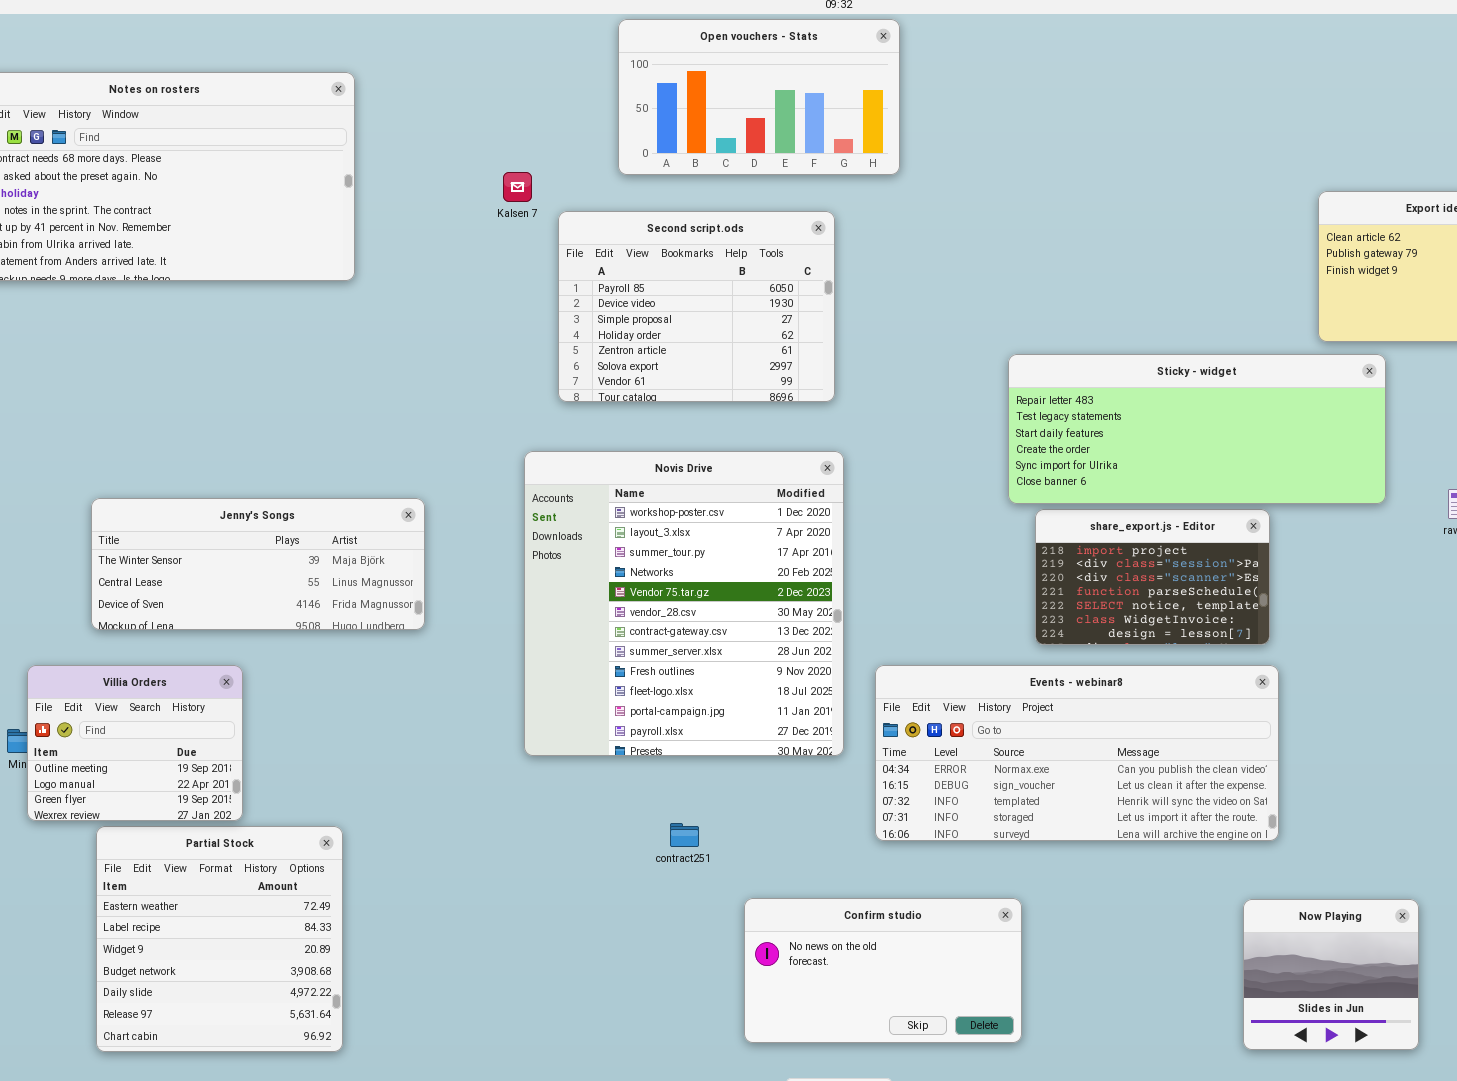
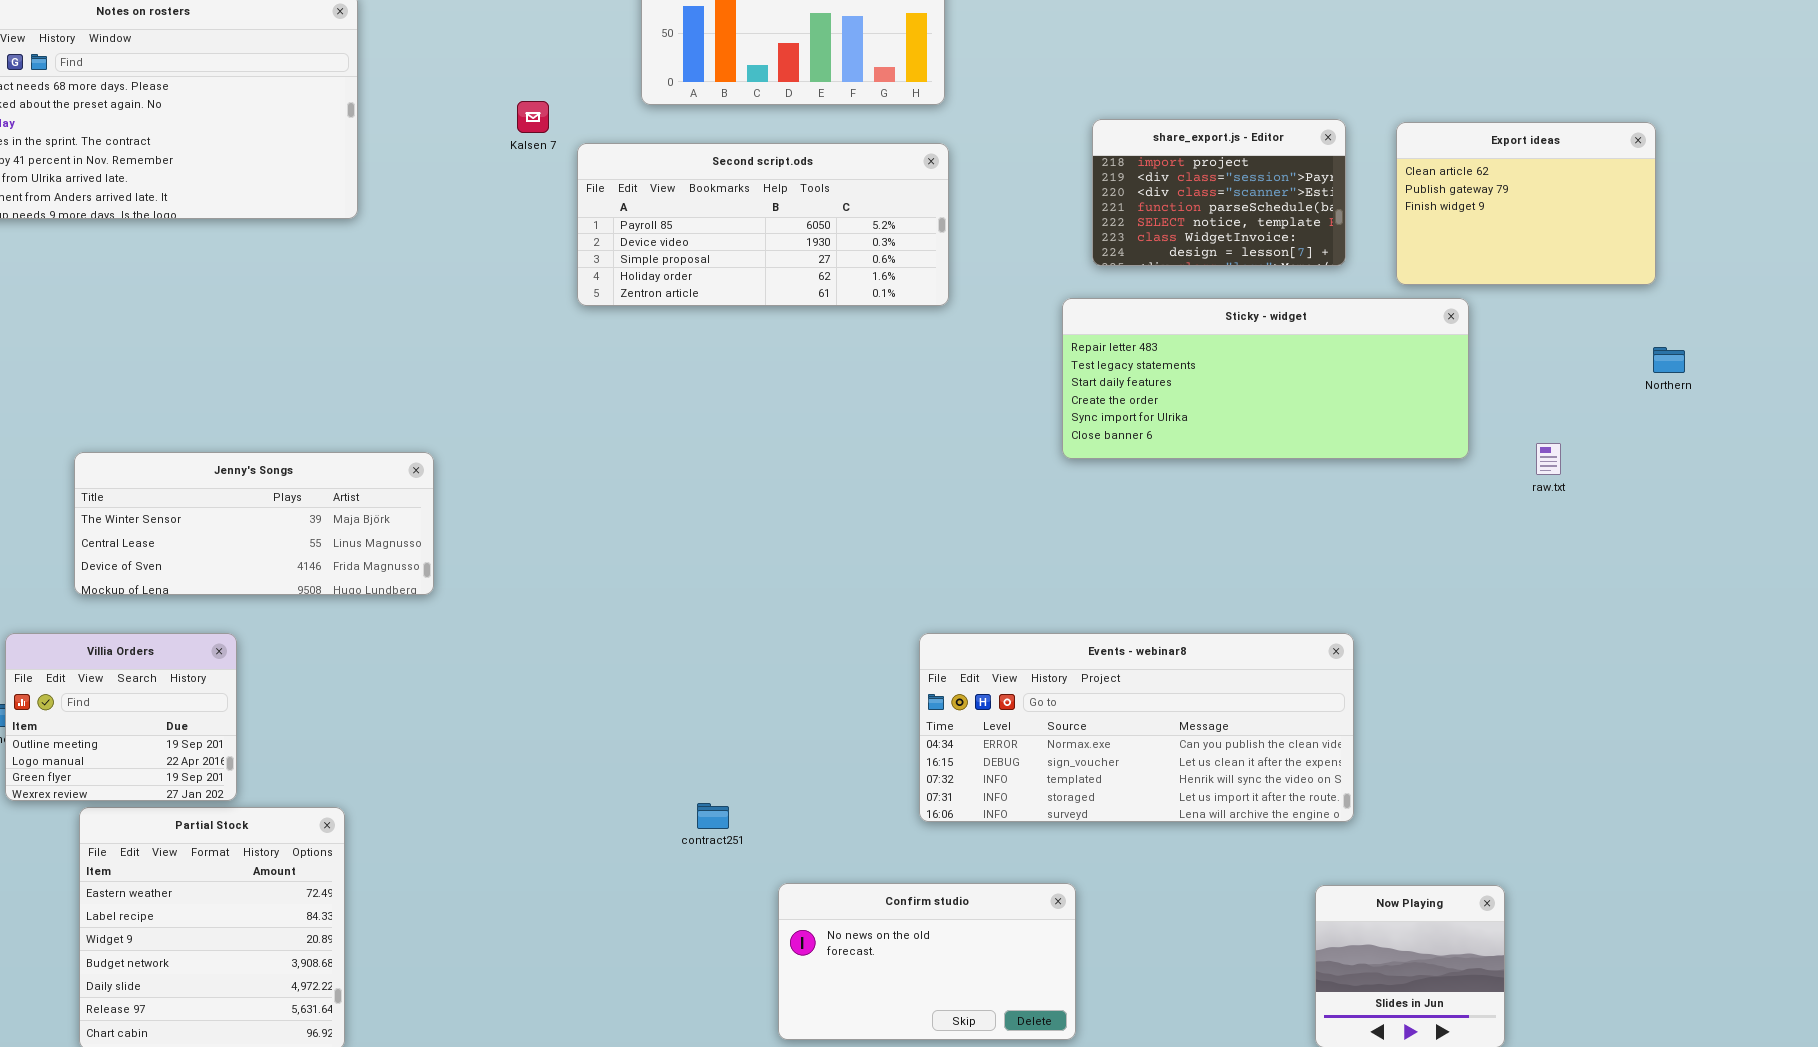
Second script.ods: [558,211,835,402] -> [577,143,949,306], resized
Novis Drive: [524,451,844,756] -> none, closed
share_export.js - Editor: [1035,509,1270,645] -> [1092,119,1346,266], moved

